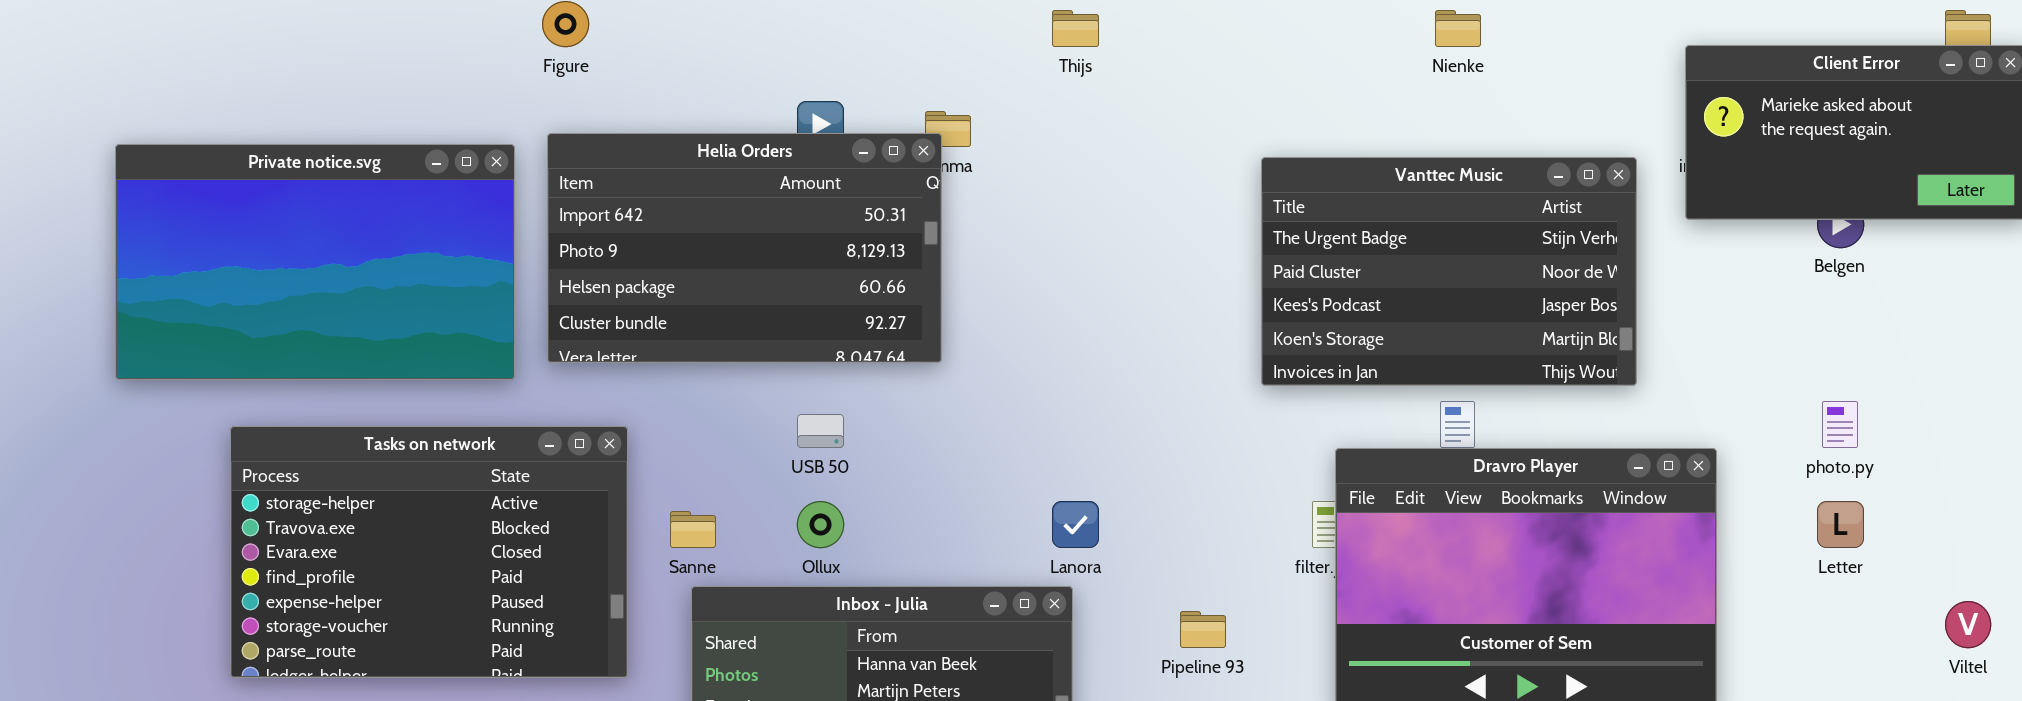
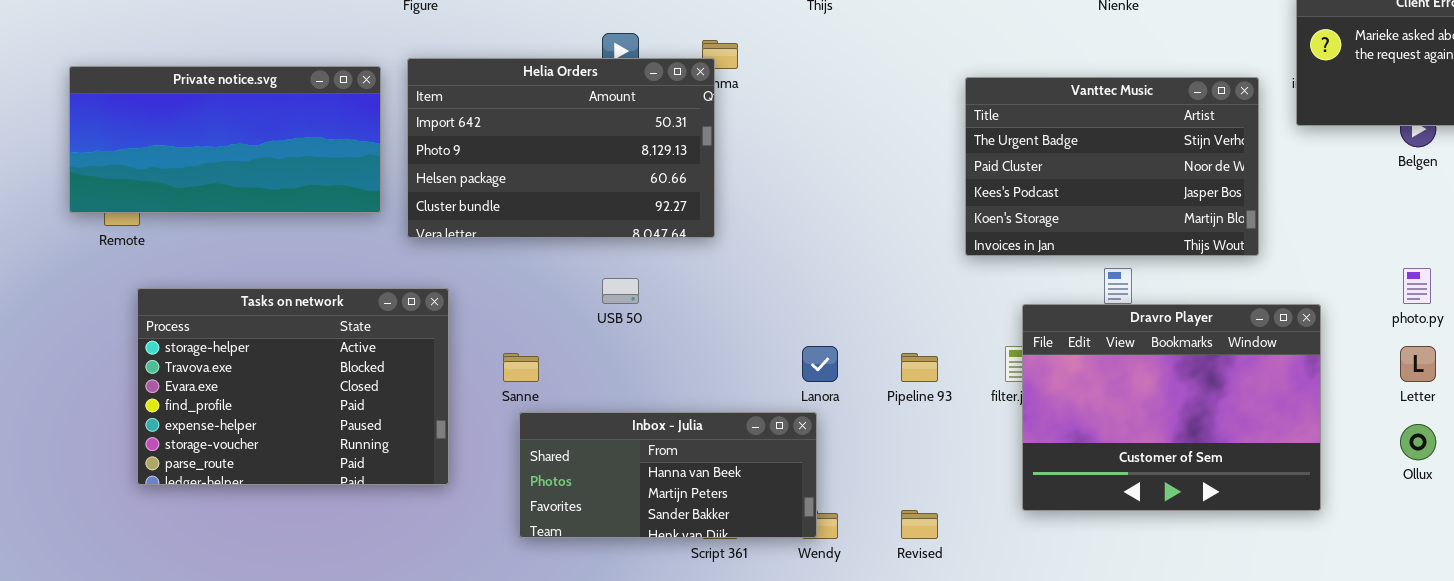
Private notice.svg: [115,144,515,380] -> [69,66,381,213], resized
Tasks on network: [230,426,628,678] -> [137,288,449,485], moved
Ollux: [797,501,844,548] -> [1400,424,1436,460], moved
Pipeline 93: [1180,611,1226,648] -> [901,353,938,382], moved

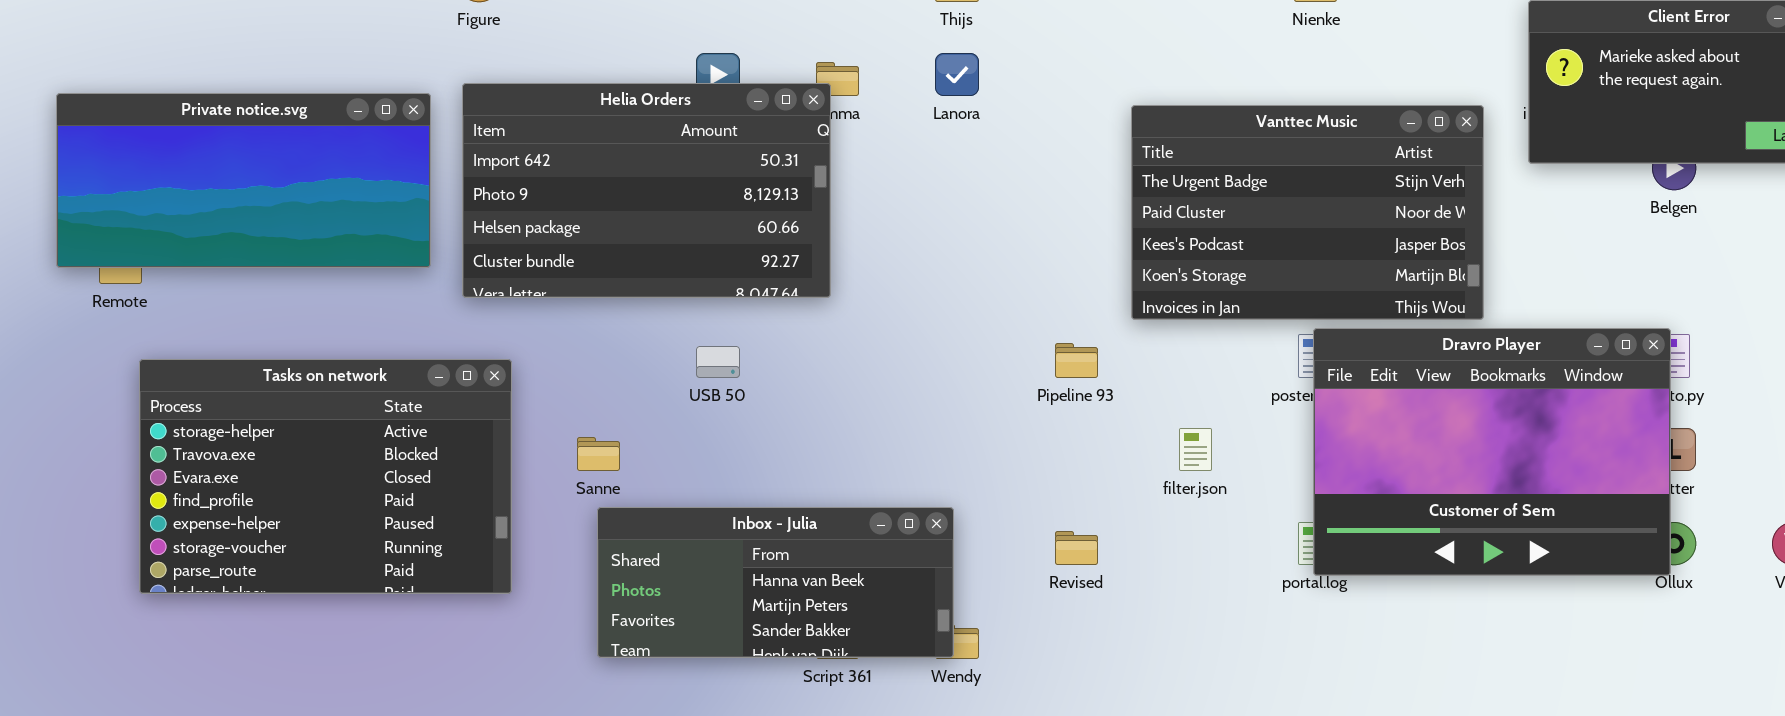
Dravro Player: [1022,304,1321,511] -> [1313,328,1671,576], moved
Lanora: [802,346,838,382] -> [935,53,979,96], moved
Pipeline 93: [901,353,938,382] -> [1055,343,1098,378], moved
Revised: [901,510,938,539] -> [1055,531,1098,565], moved

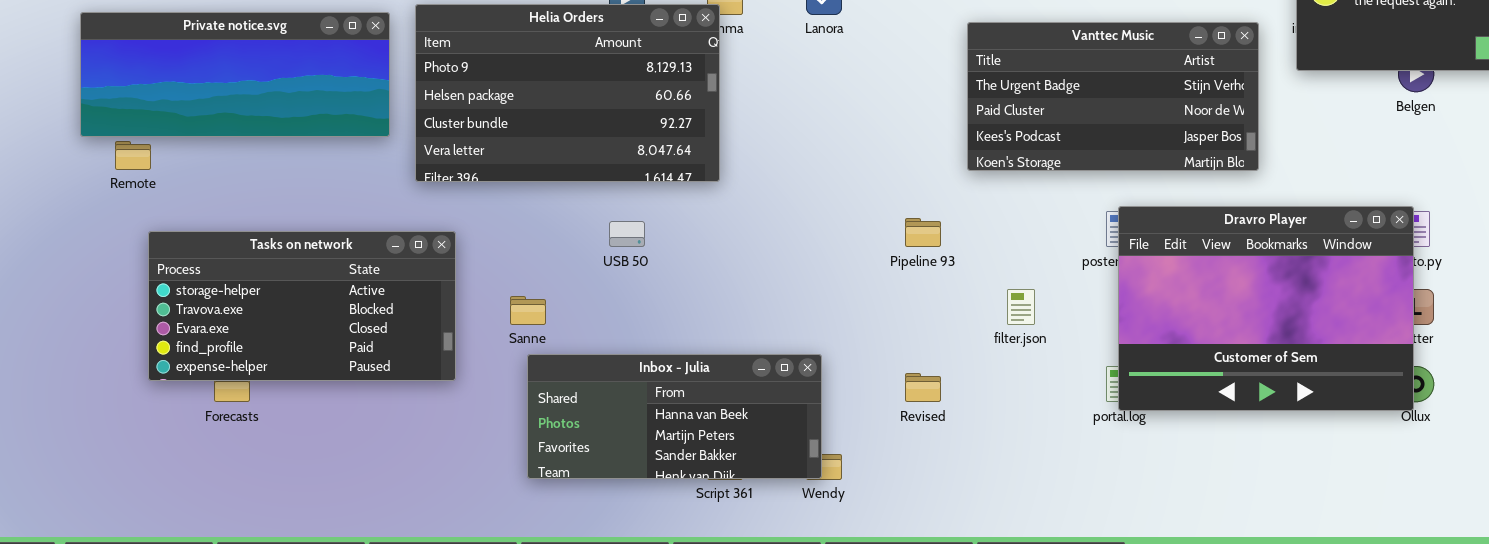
Helia Orders: [462,83,831,298] -> [415,4,720,182], scrolled down 1 row
Private notice.svg: [56,93,431,268] -> [80,12,390,137], resized
Vanttec Music: [1131,105,1484,320] -> [967,22,1259,171], resized
Tasks on network: [139,359,512,594] -> [148,231,456,381], resized

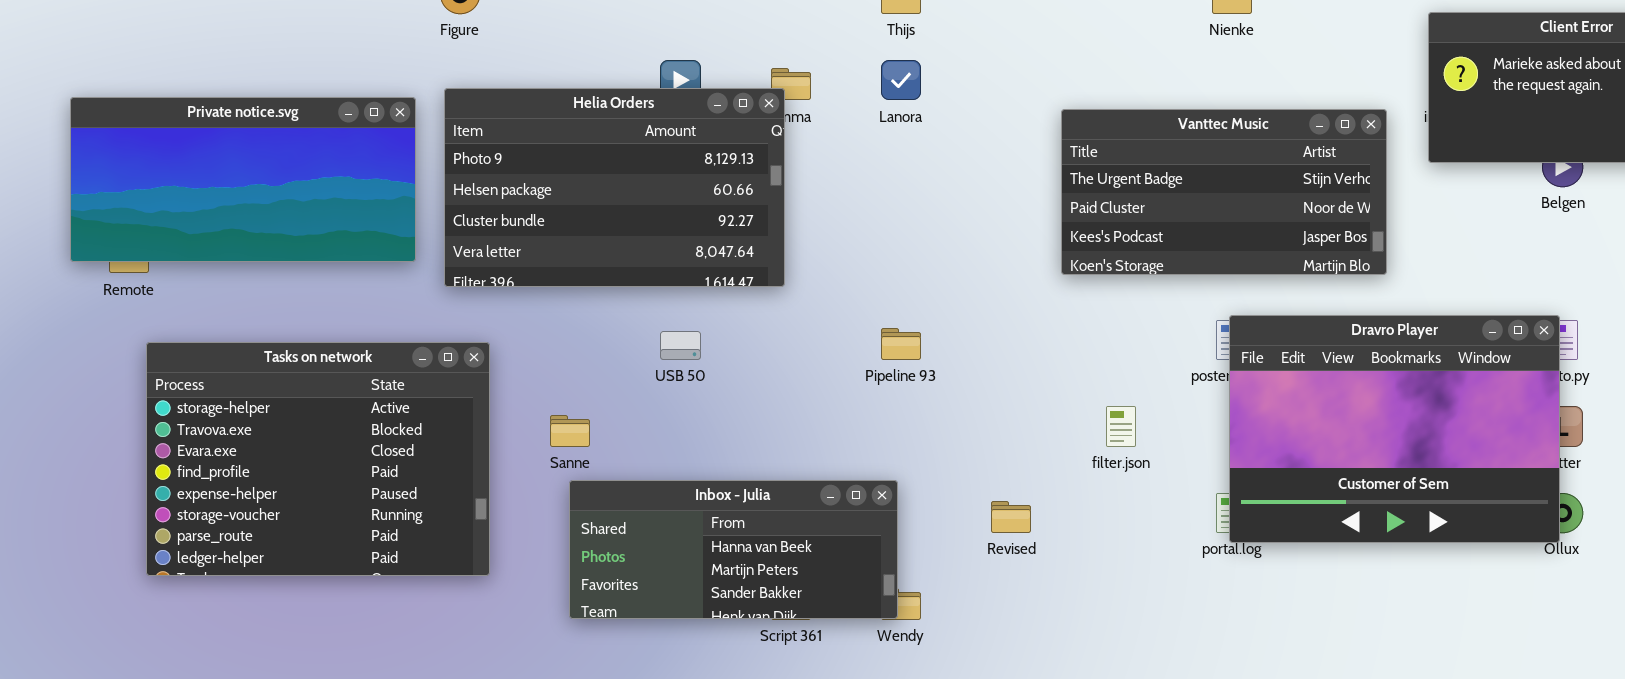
Private notice.svg: [80,12,390,137] -> [70,97,416,262], resized
Pipeline 93: [905,218,941,247] -> [881,328,921,360], moved
Tasks on network: [148,231,456,381] -> [146,342,490,576], resized

